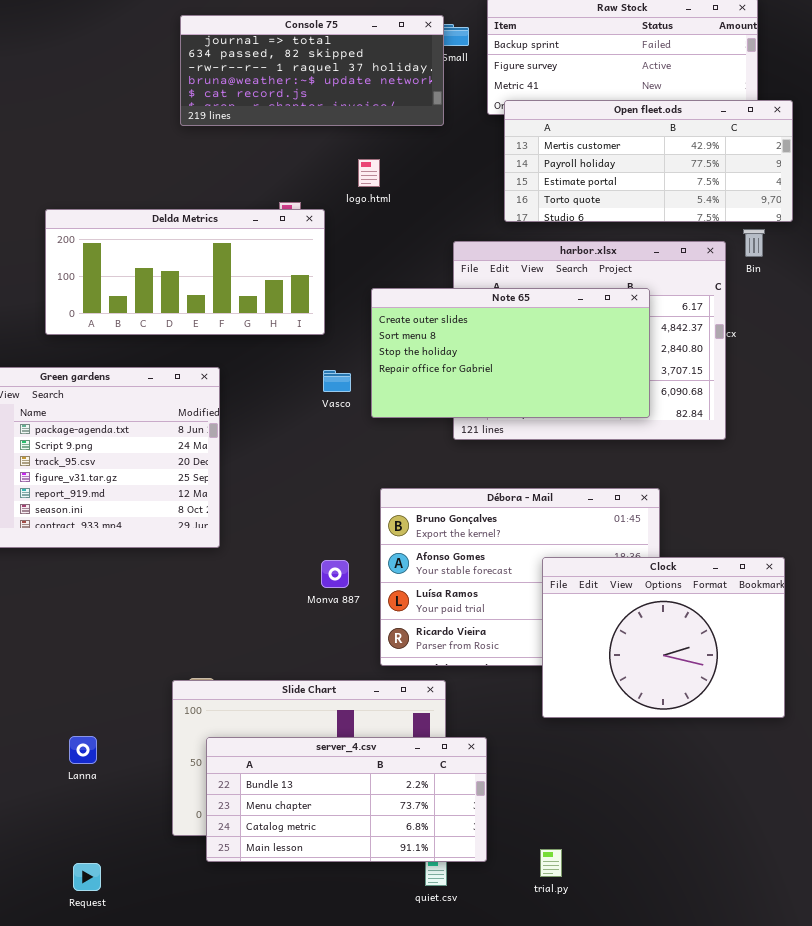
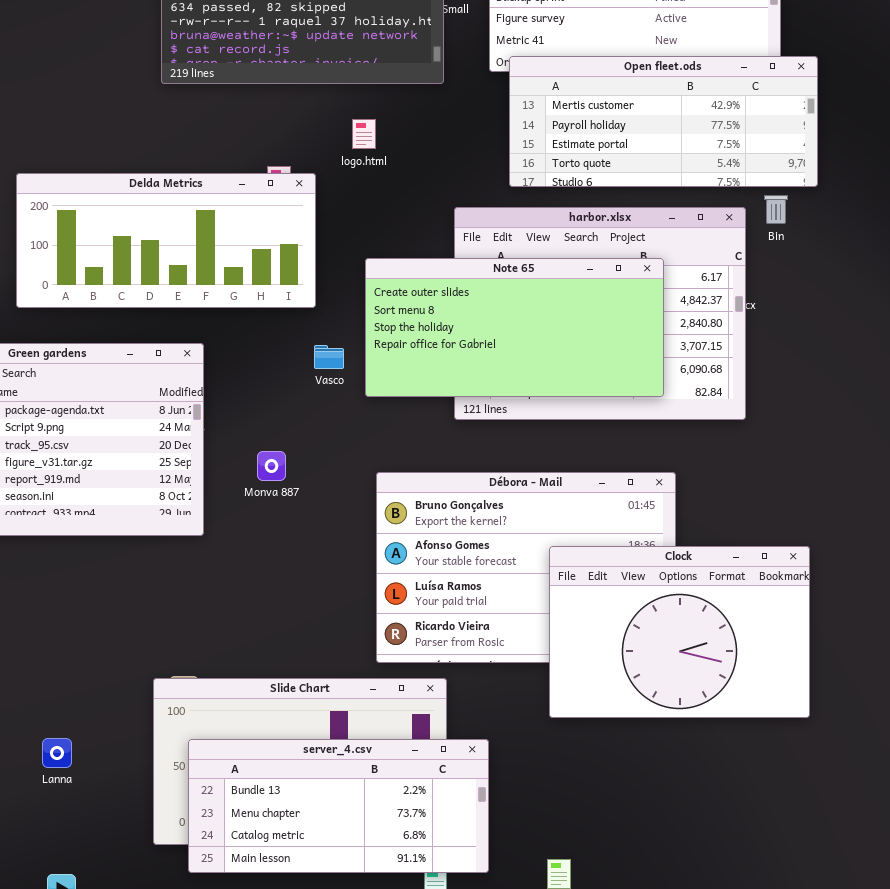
Monva 887: [321,560,349,588] -> [257,451,286,481], moved

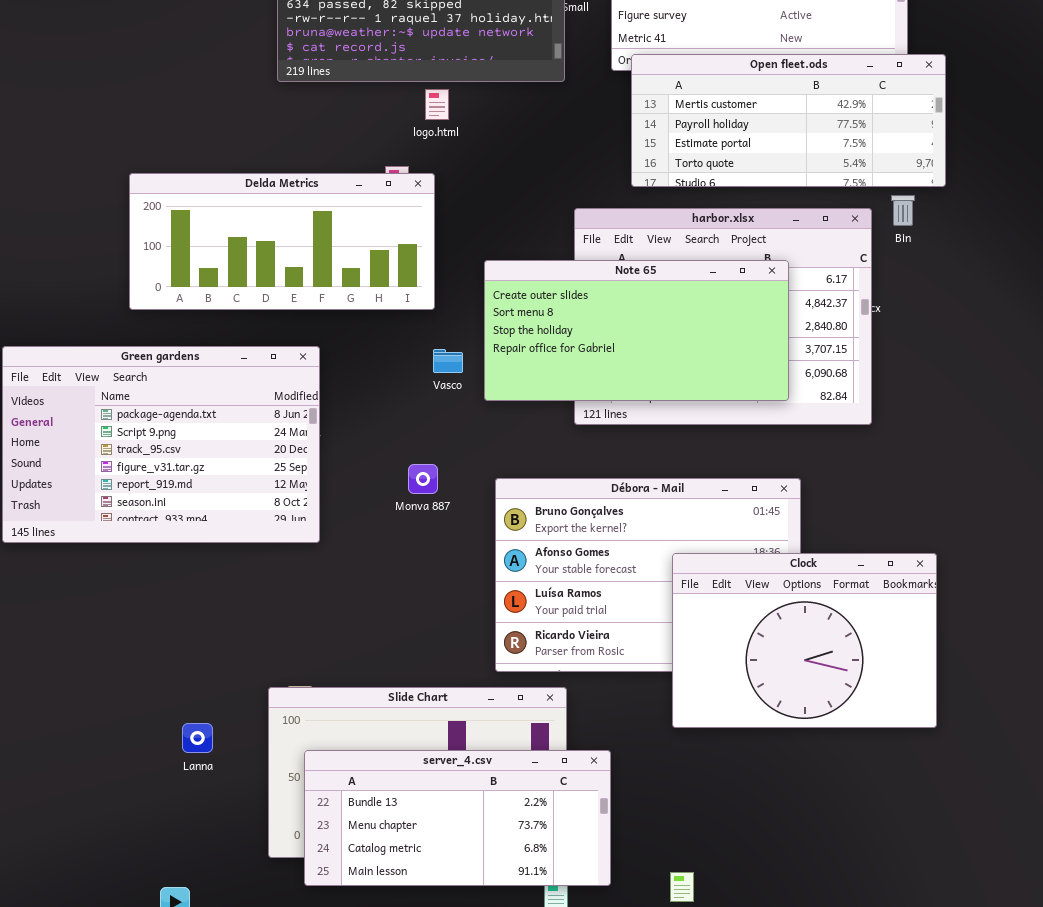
logo.html: [352,119,376,149] -> [425,89,449,120], moved
Monva 887: [257,451,286,481] -> [408,464,438,494], moved
Lanna: [42,738,72,768] -> [182,723,213,753], moved

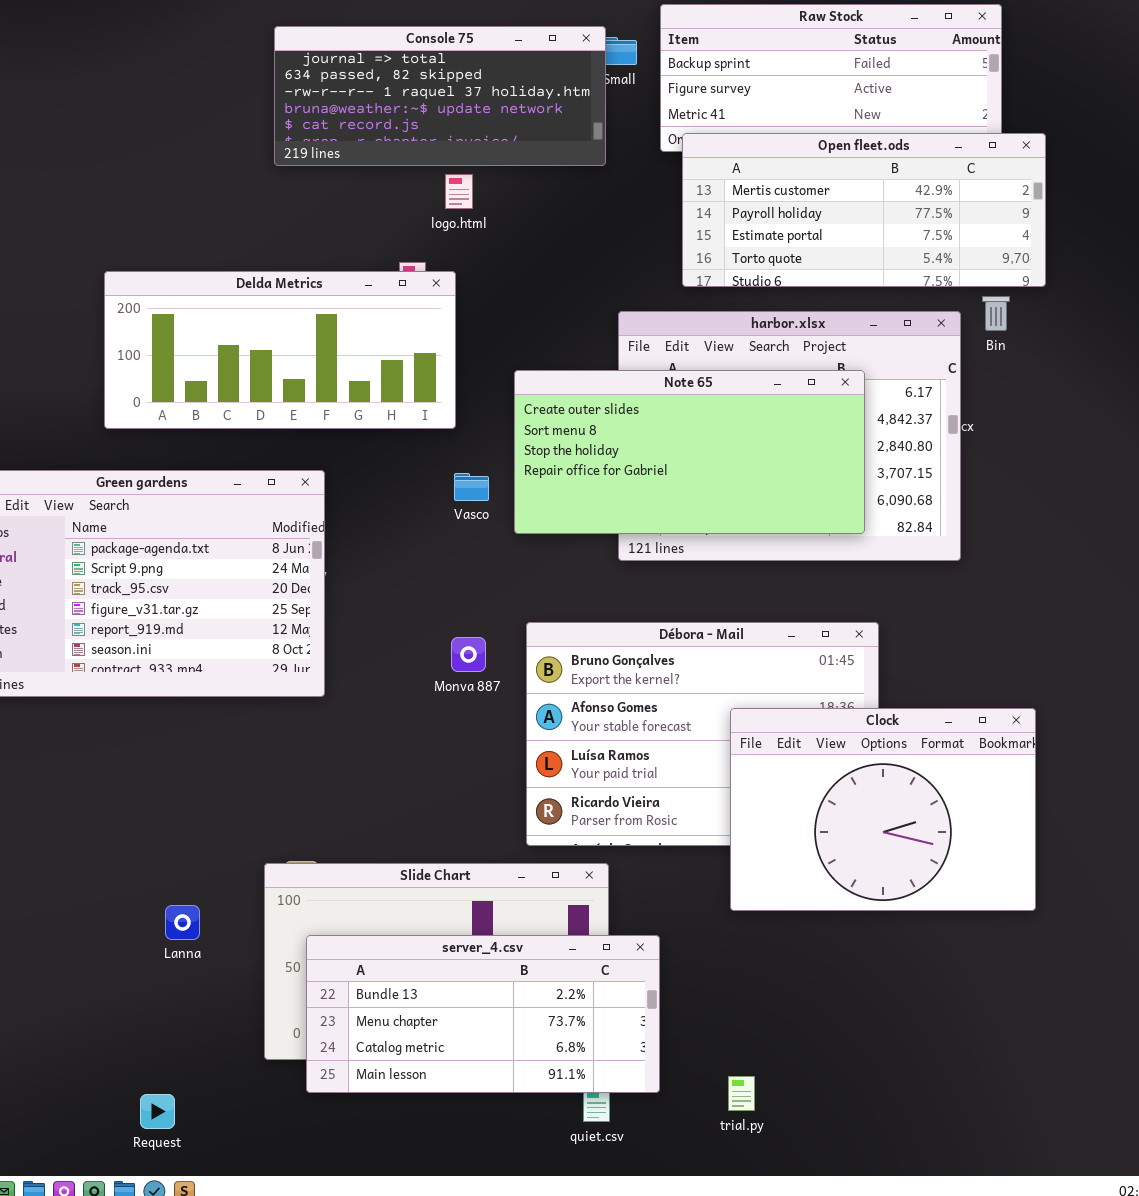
Monva 887: [408,464,438,494] -> [451,637,486,672], moved

